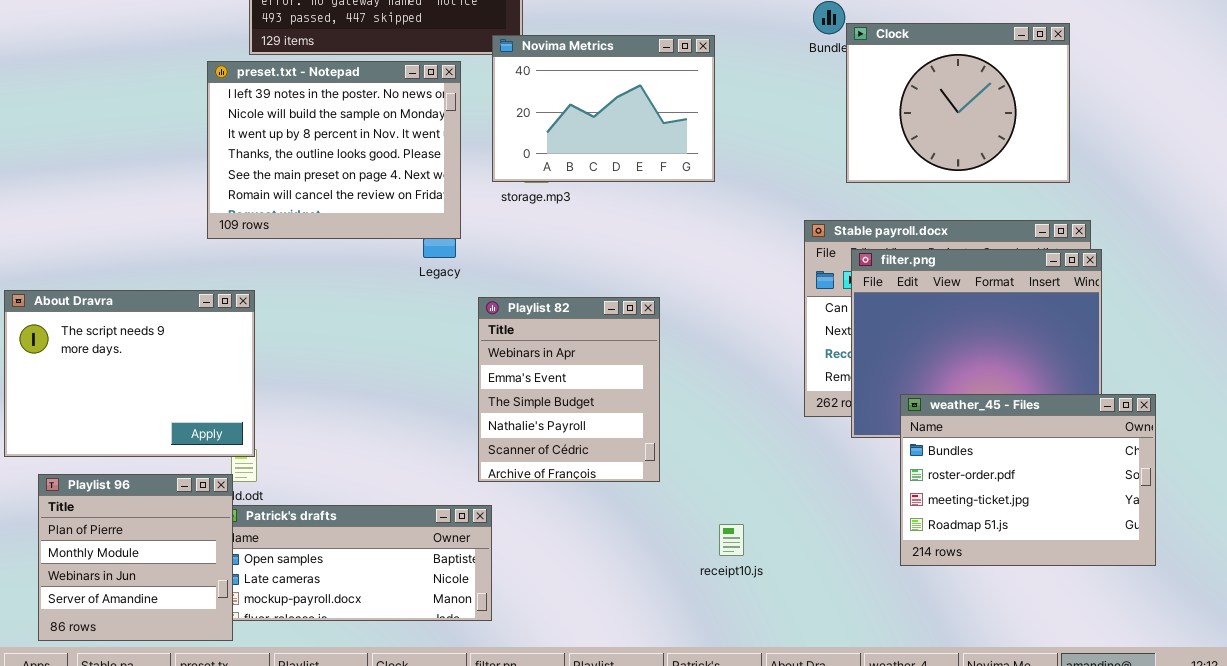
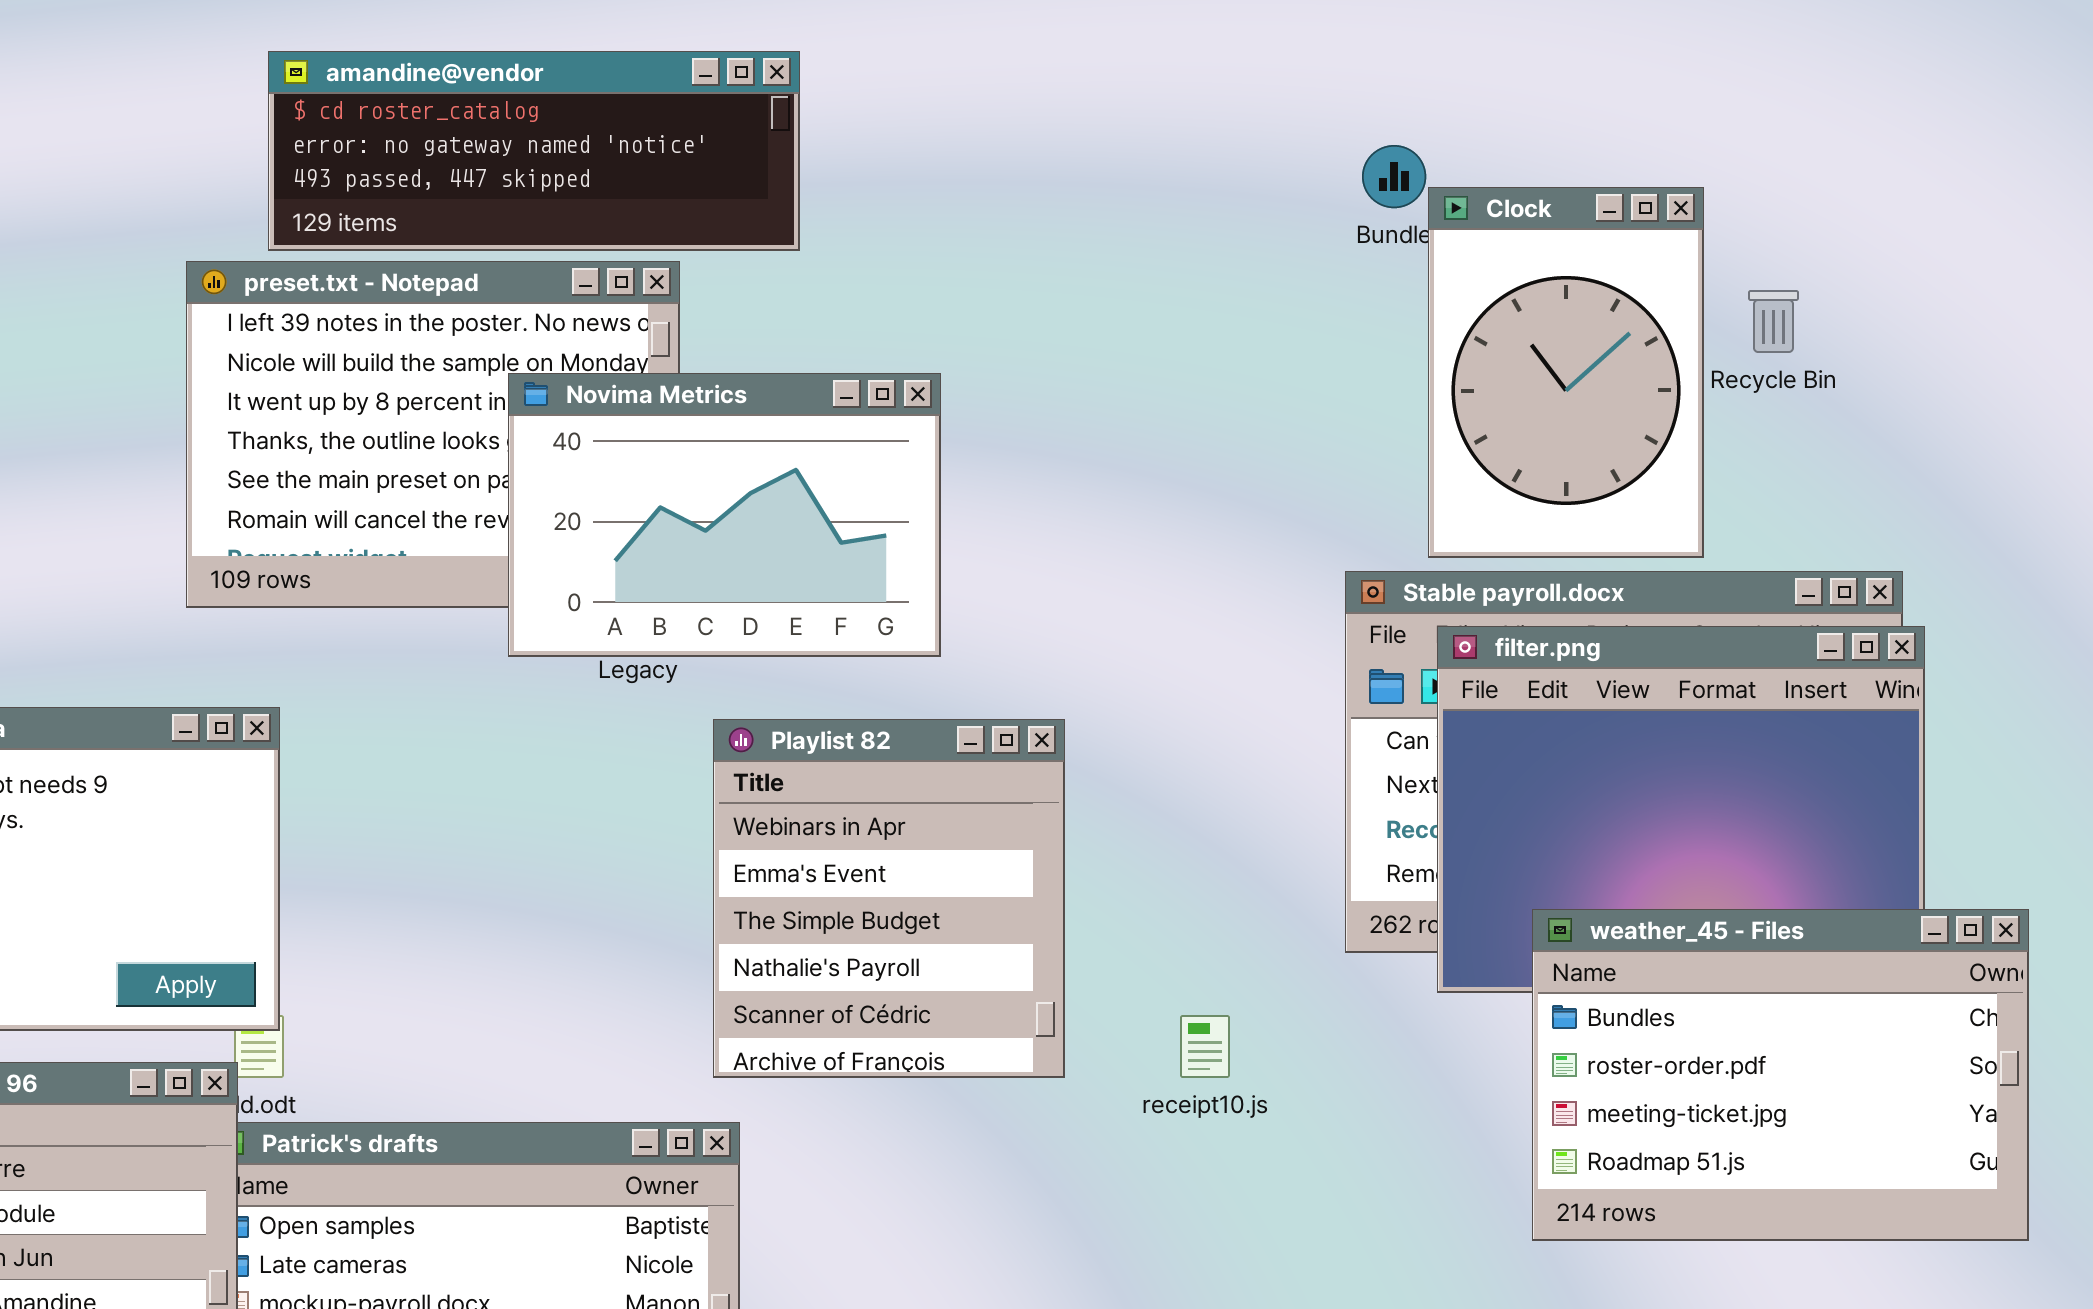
Clock: [846,23,1070,183] -> [1428,187,1704,558], resized
Novima Metrics: [492,35,715,182] -> [508,373,941,657], moved
receipt10.js: [719,524,744,556] -> [1180,1015,1230,1078], moved

